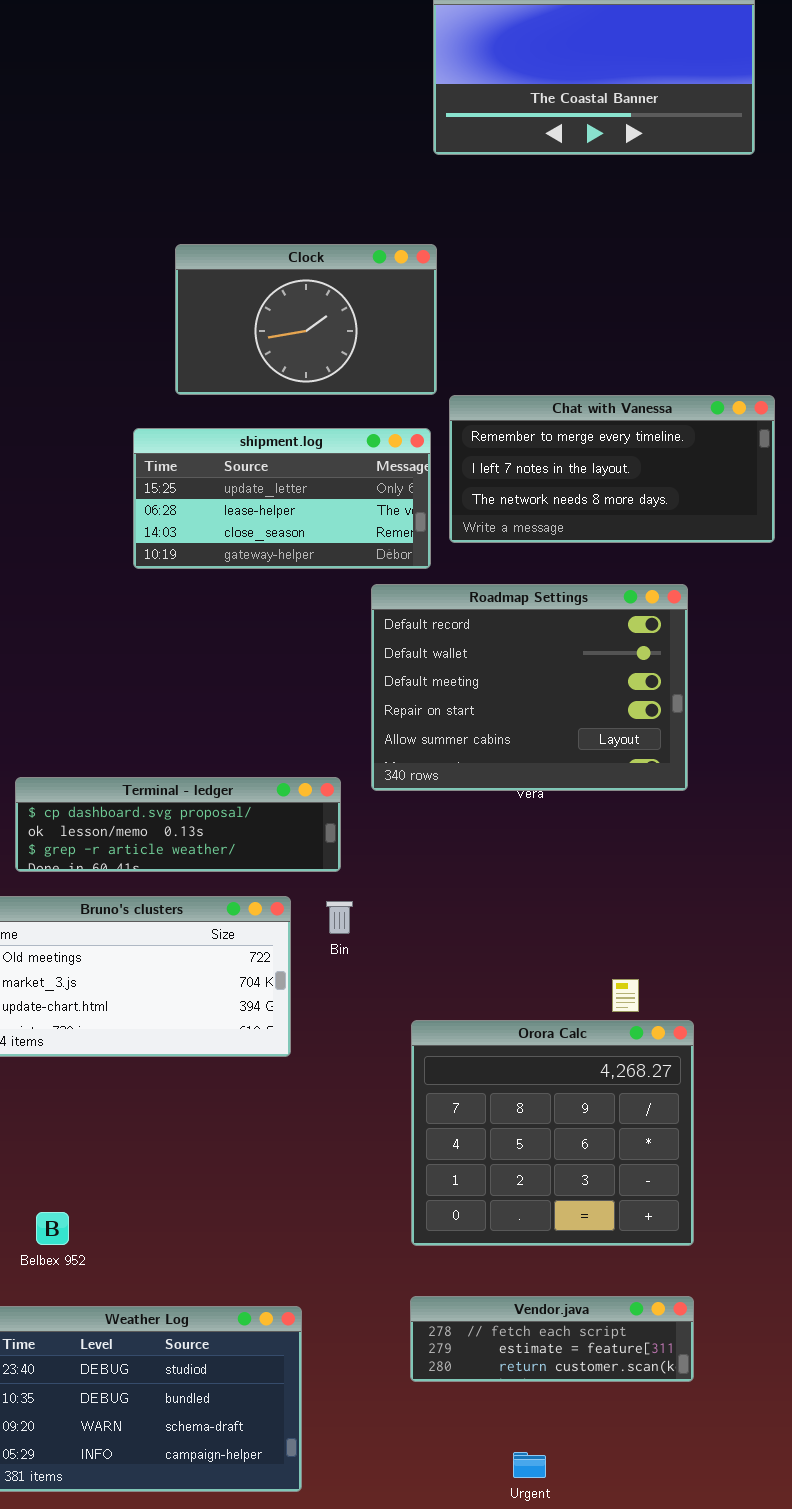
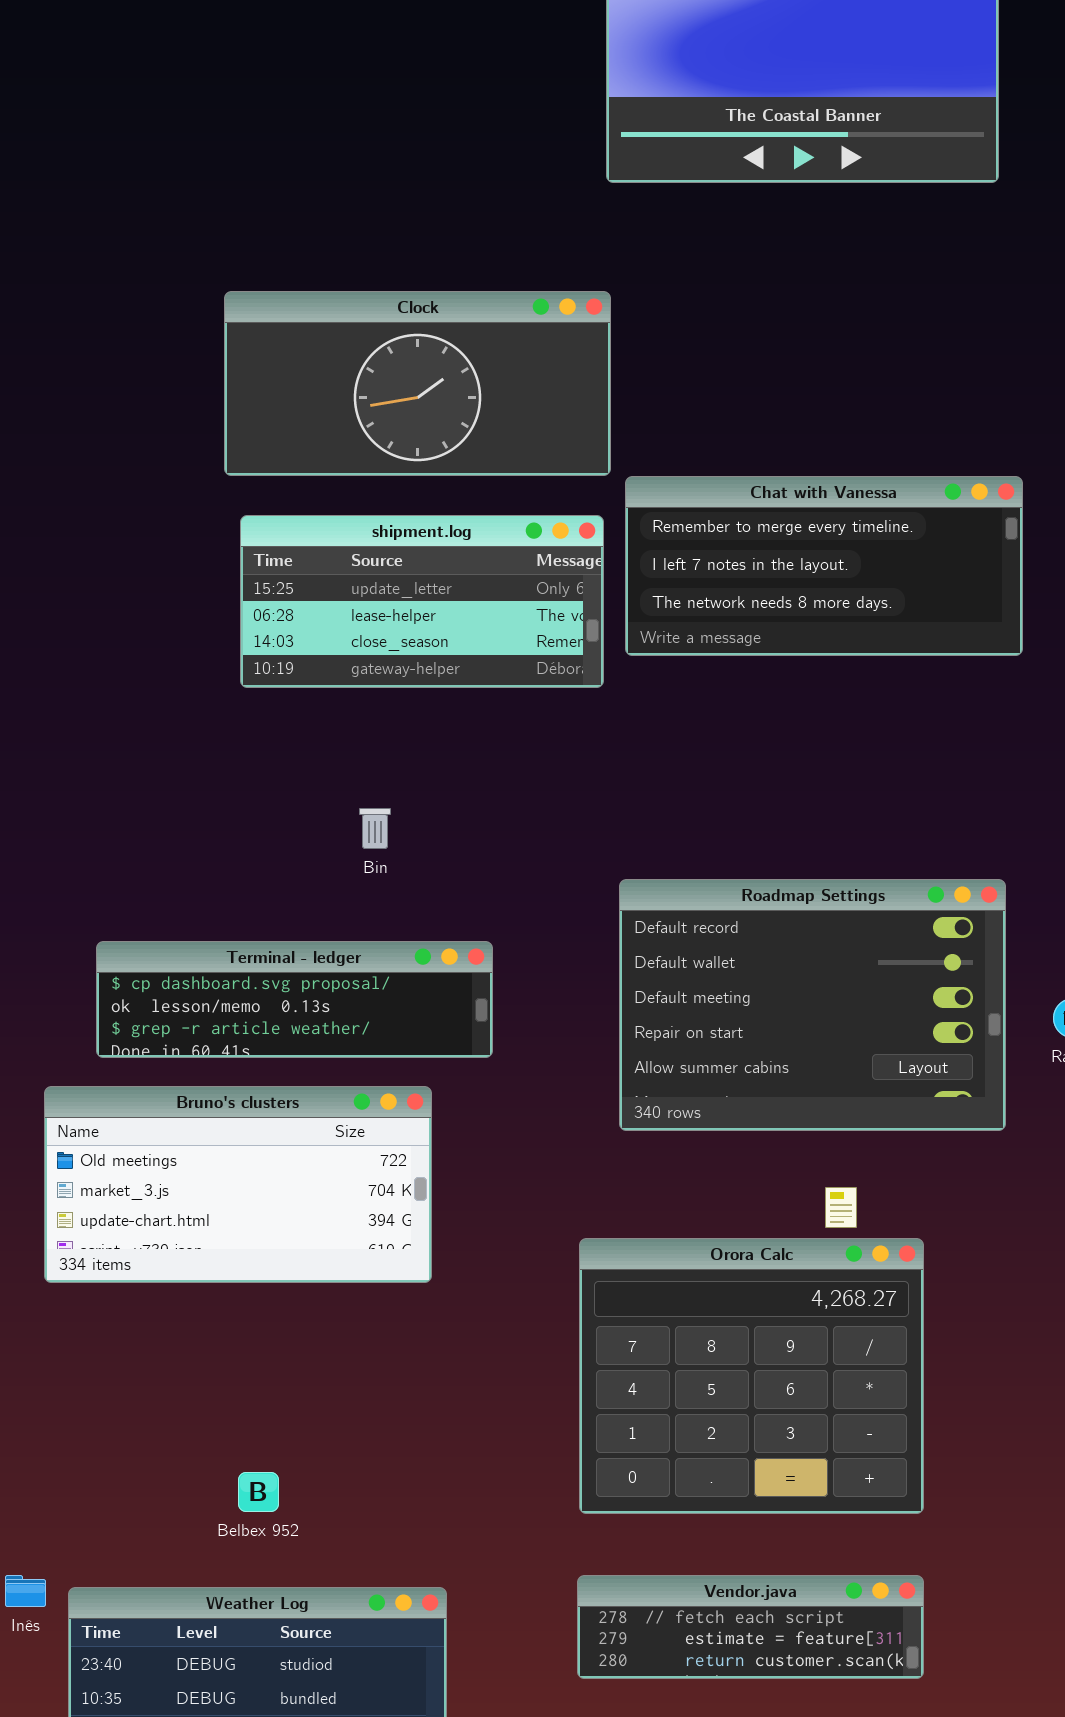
Clock: [175,244,437,395] -> [224,291,611,476], resized
Roadmap Settings: [371,584,688,791] -> [619,879,1006,1131], moved
Bin: [326,901,353,934] -> [359,808,391,849], moved
Belbex 952: [36,1212,69,1245] -> [238,1472,279,1512], moved

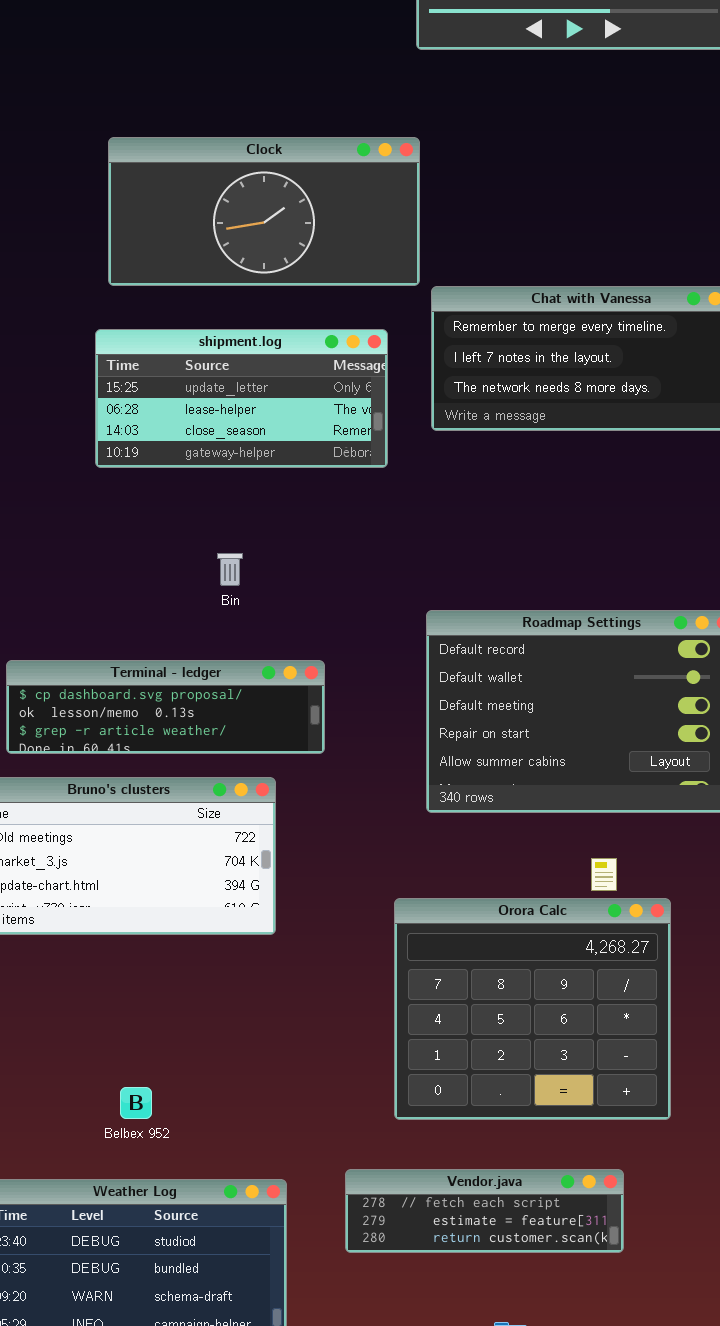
shipment.log: [240,515,604,688] -> [95,329,388,468], moved
Vendor.java: [577,1575,924,1679] -> [345,1169,624,1253], moved

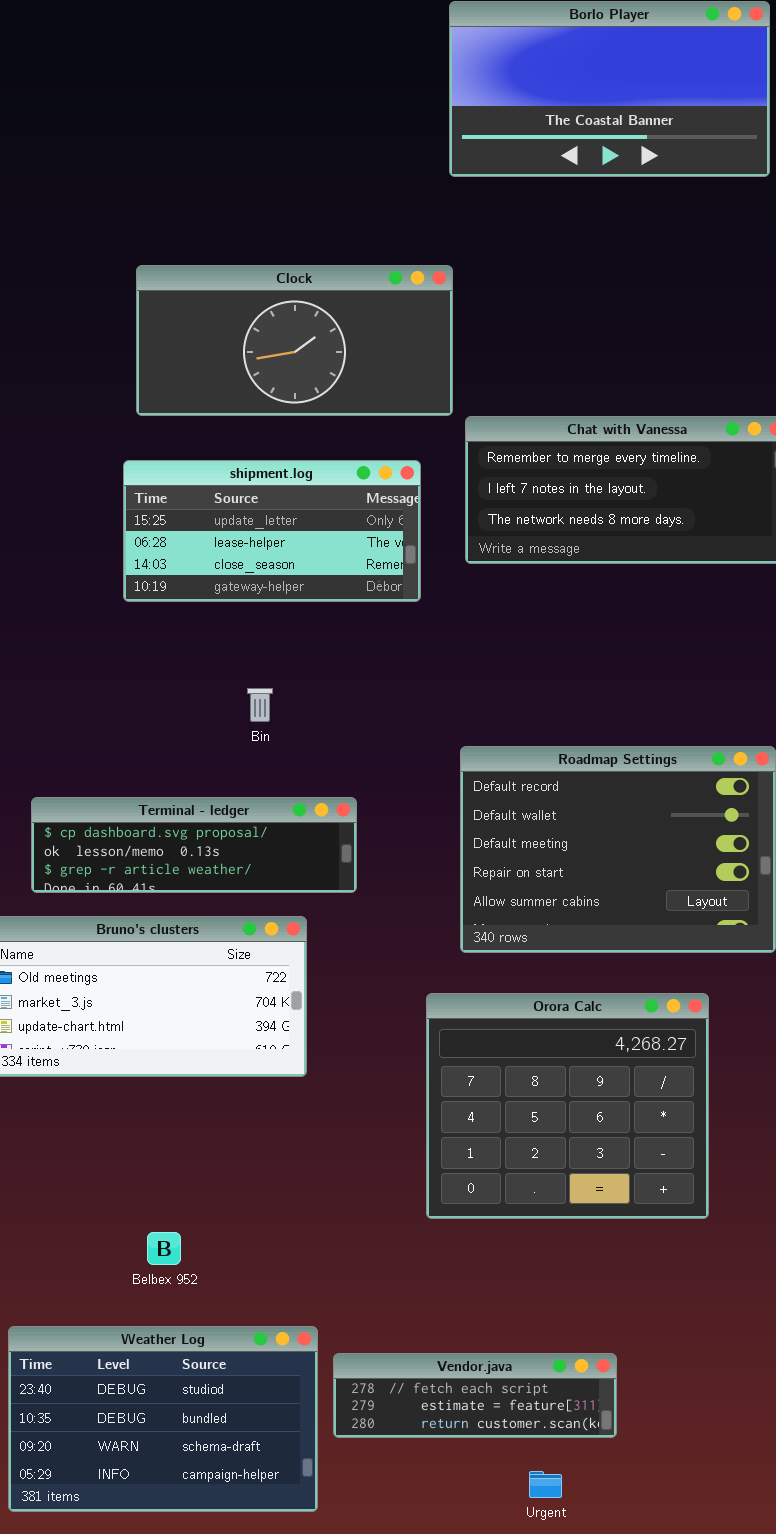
Orora Calc: [394,898,671,1120] -> [426,993,709,1219], moved
Vendor.java: [345,1169,624,1253] -> [333,1353,617,1438], moved

